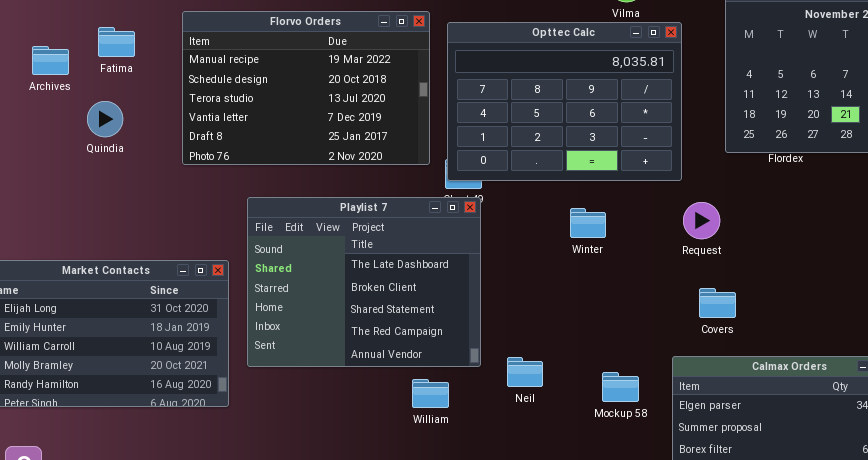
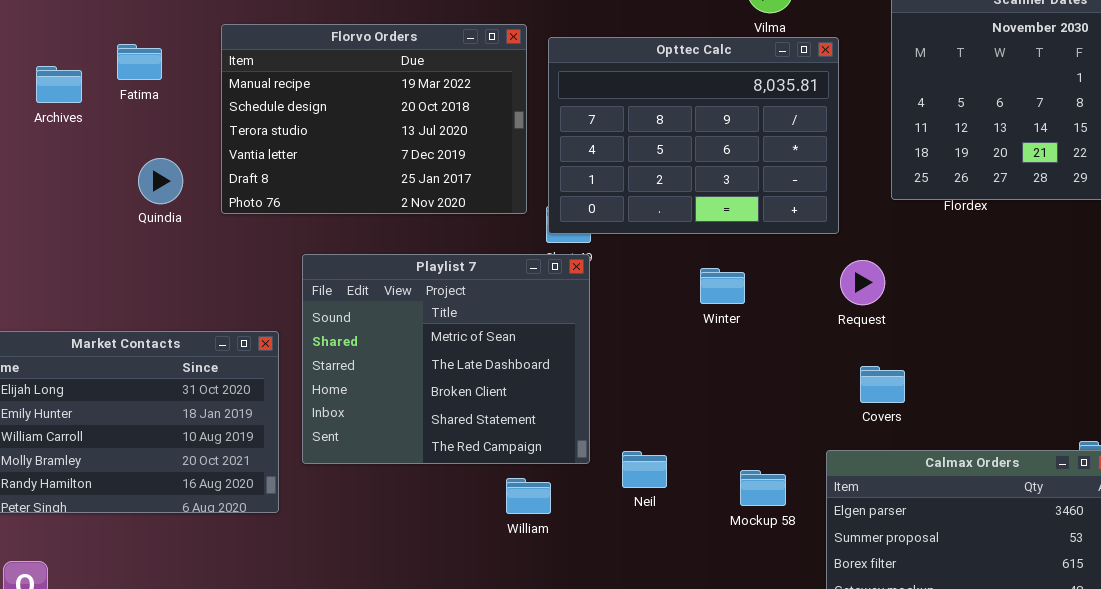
Quindia: [87,101,123,137] -> [138,158,183,204], moved
Playlist 7: [247,197,481,367] -> [302,254,590,464], scrolled up 1 row

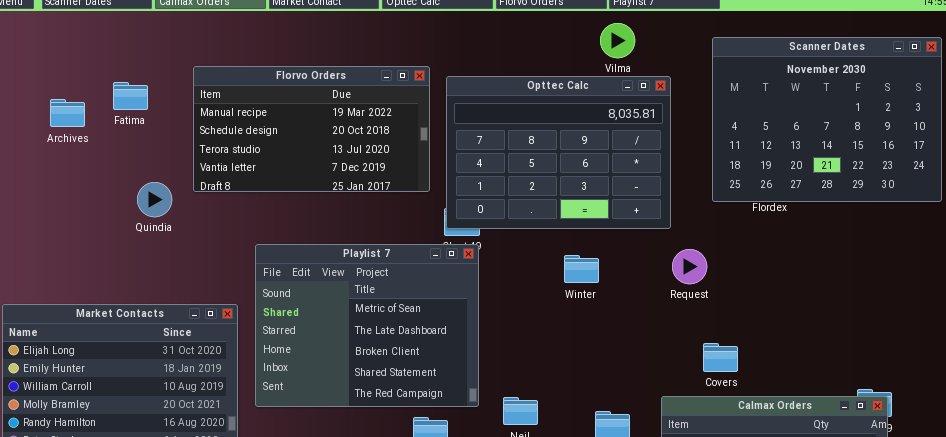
Florvo Orders: [221,24,527,214] -> [193,66,430,192], resized
Quindia: [138,158,183,204] -> [137,182,172,217], moved
Covers: [860,366,905,403] -> [703,343,738,372], moved

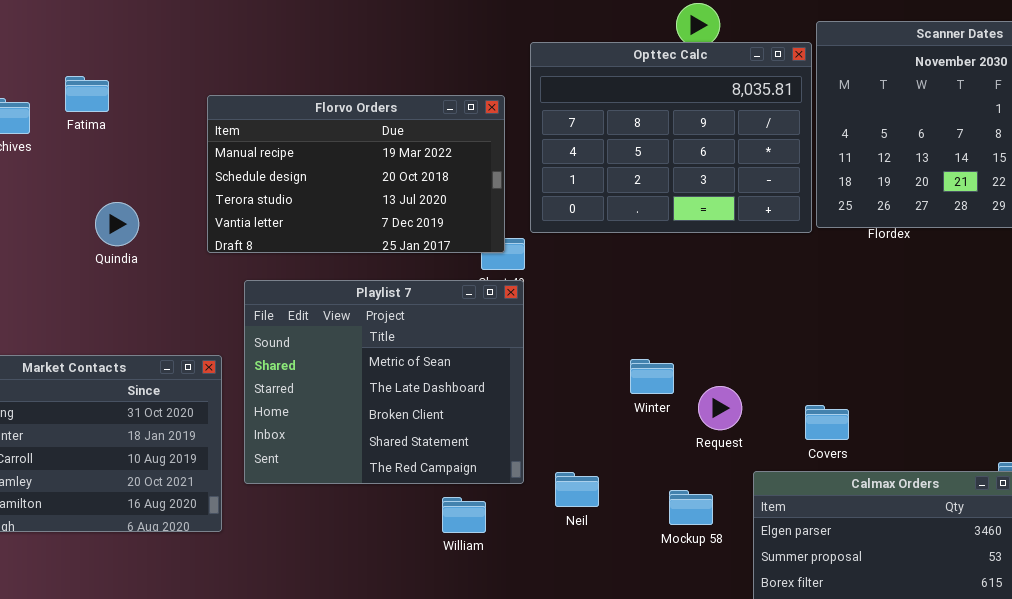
Florvo Orders: [193,66,430,192] -> [207,95,505,253], moved
Opttec Calc: [446,76,671,229] -> [530,42,812,233], moved
Request: [672,249,707,284] -> [698,386,742,430], moved
Winter: [564,255,599,283] -> [630,359,674,394], moved

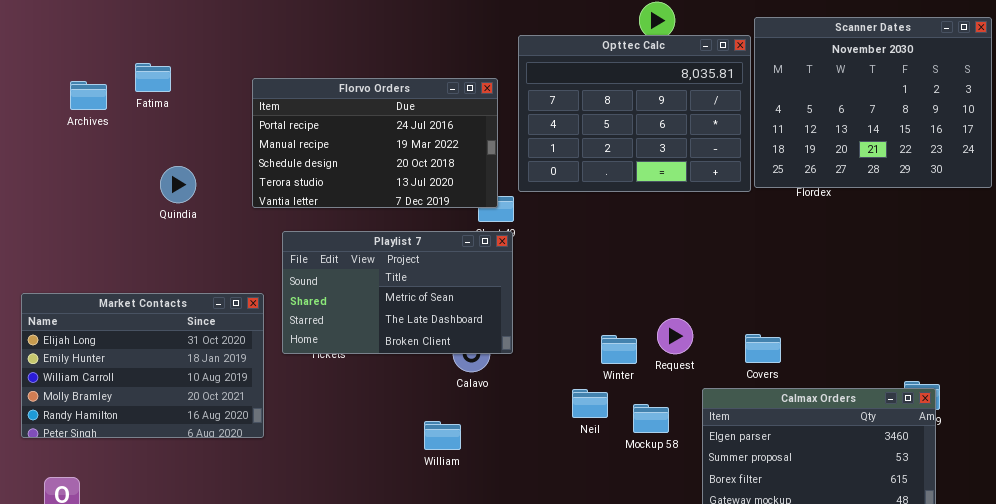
Florvo Orders: [207,95,505,253] -> [252,78,498,208], scrolled up 1 row
Playlist 7: [244,280,524,484] -> [282,231,513,354], resized
Winter: [630,359,674,394] -> [601,335,637,364], moved
Neil: [555,472,599,507] -> [572,389,608,418], moved
William: [442,497,486,533] -> [424,421,461,450], moved

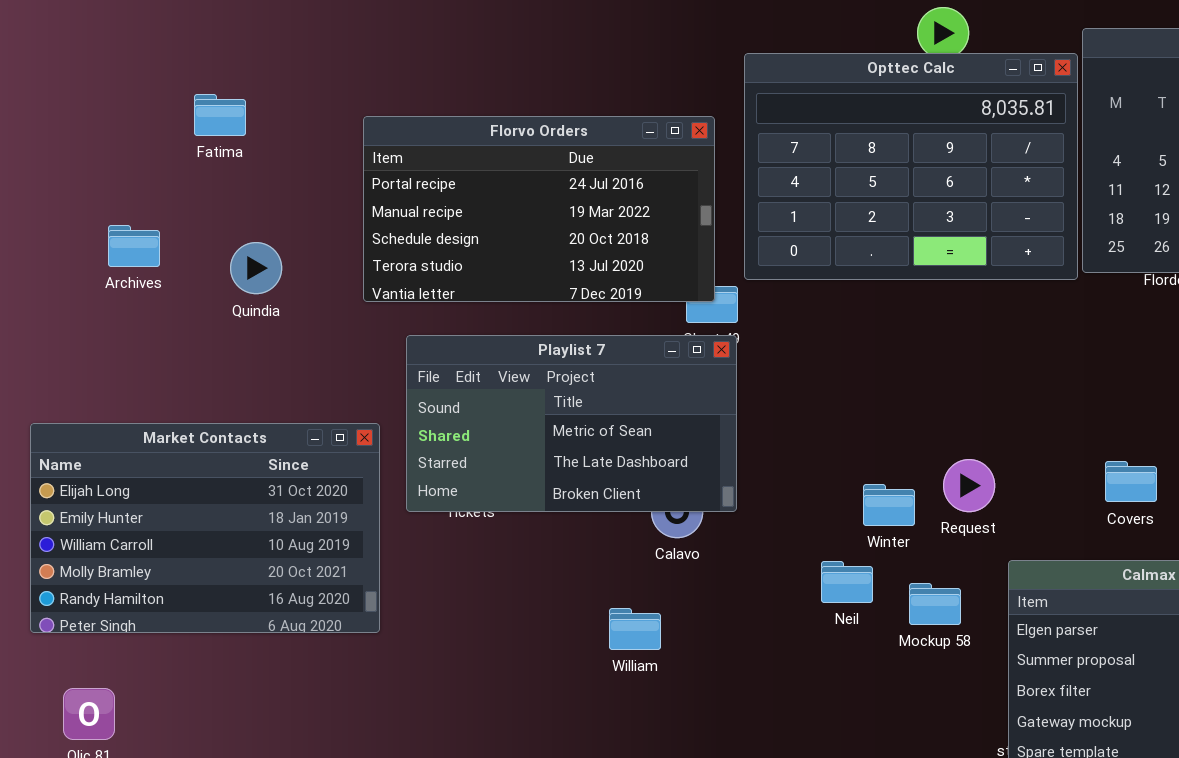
Archives: [70,81,107,110] -> [108,225,160,267], moved
Covers: [745,334,781,363] -> [1105,461,1157,502], moved

